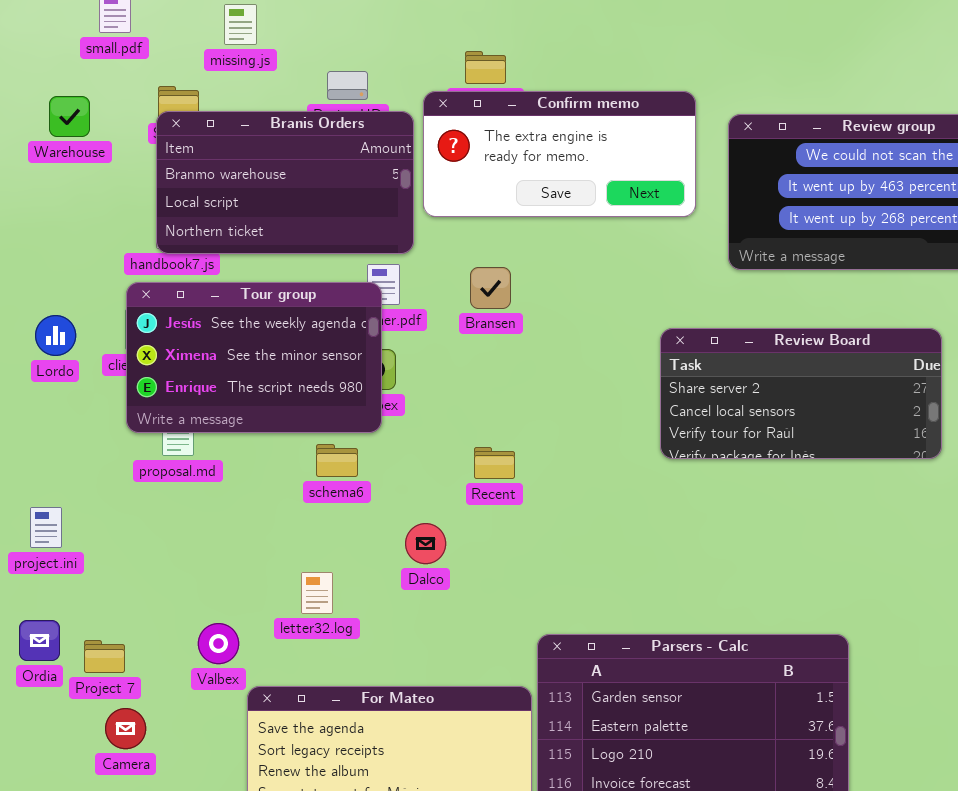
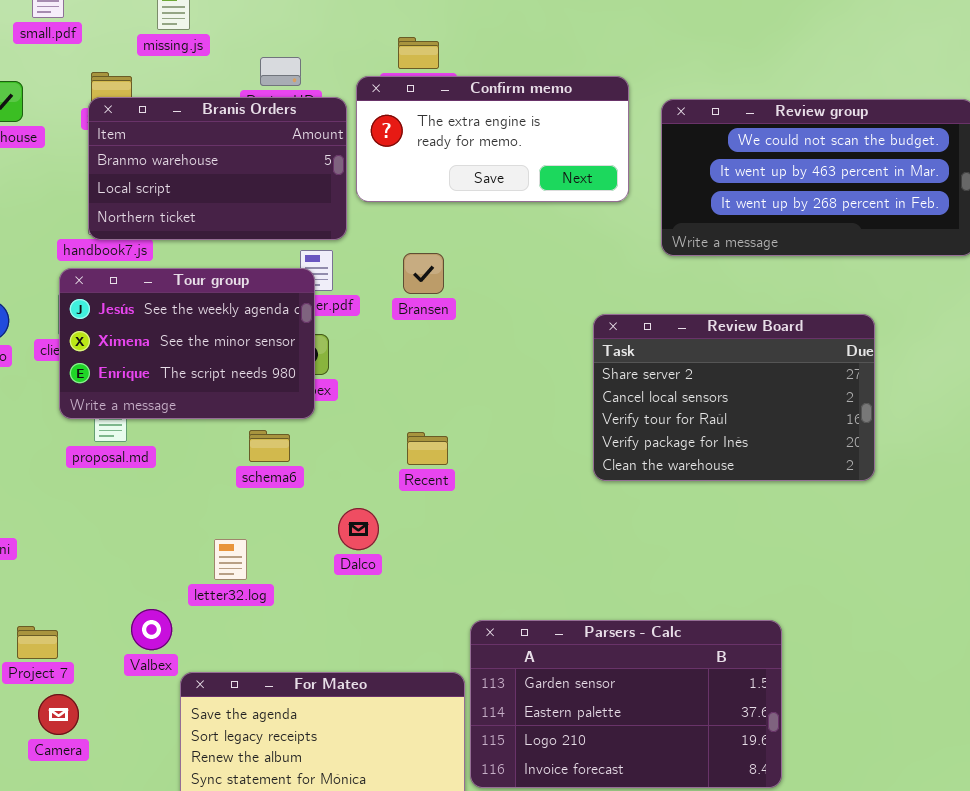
Review Board: [660,328,942,459] -> [593,314,875,481], resized
letter32.log: [301,572,333,614] -> [214,539,247,580], moved

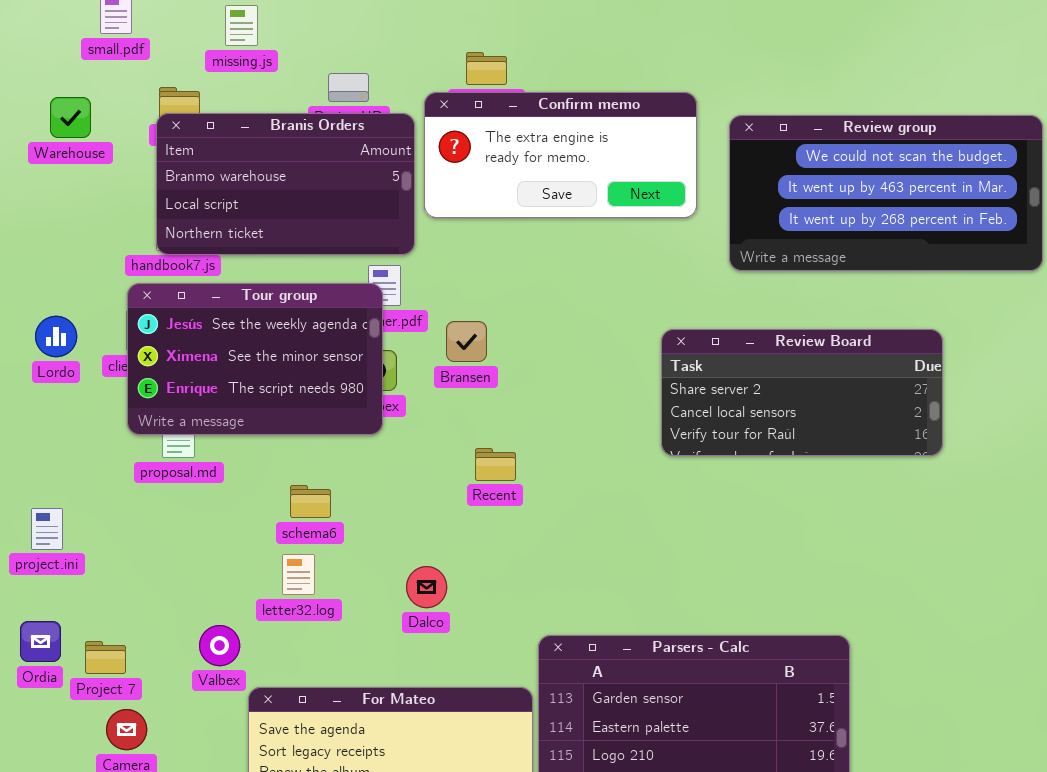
Bransen: [403,253,444,294] -> [446,321,487,362], moved
Review Board: [593,314,875,481] -> [661,329,943,456], resized
schema6: [249,430,290,462] -> [290,485,331,518], moved
Dalco: [338,508,379,550] -> [406,566,447,608], moved

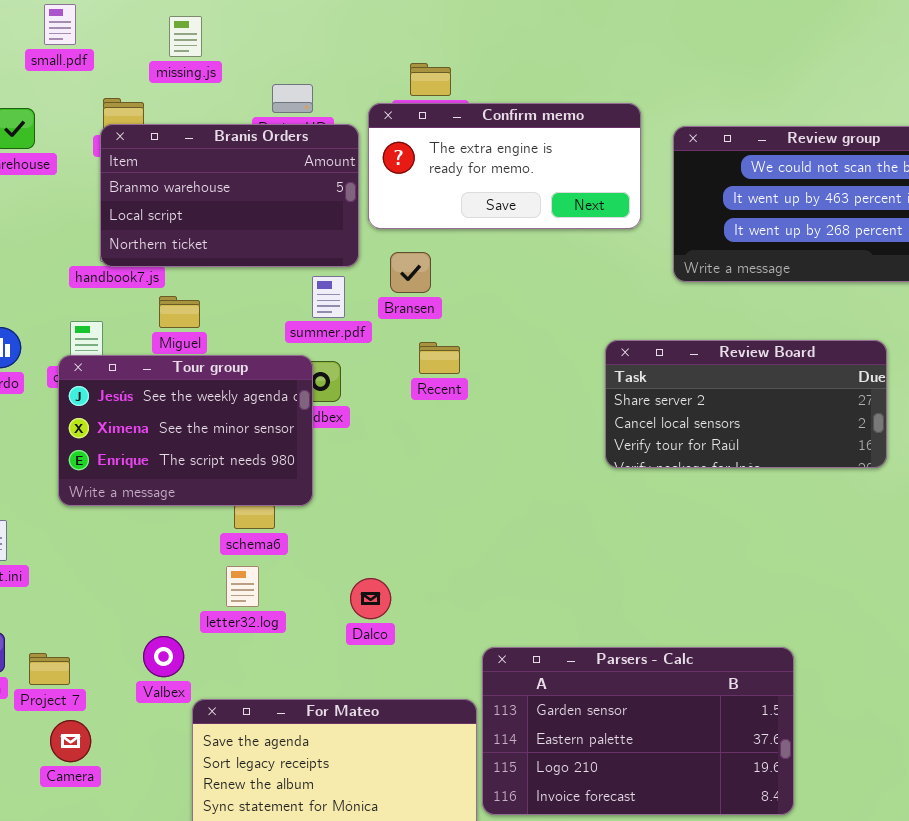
Tour group: [127,283,383,435] -> [58,355,313,506], moved
Bransen: [446,321,487,362] -> [390,252,431,293], moved
Recent: [475,448,516,481] -> [419,342,460,374], moved

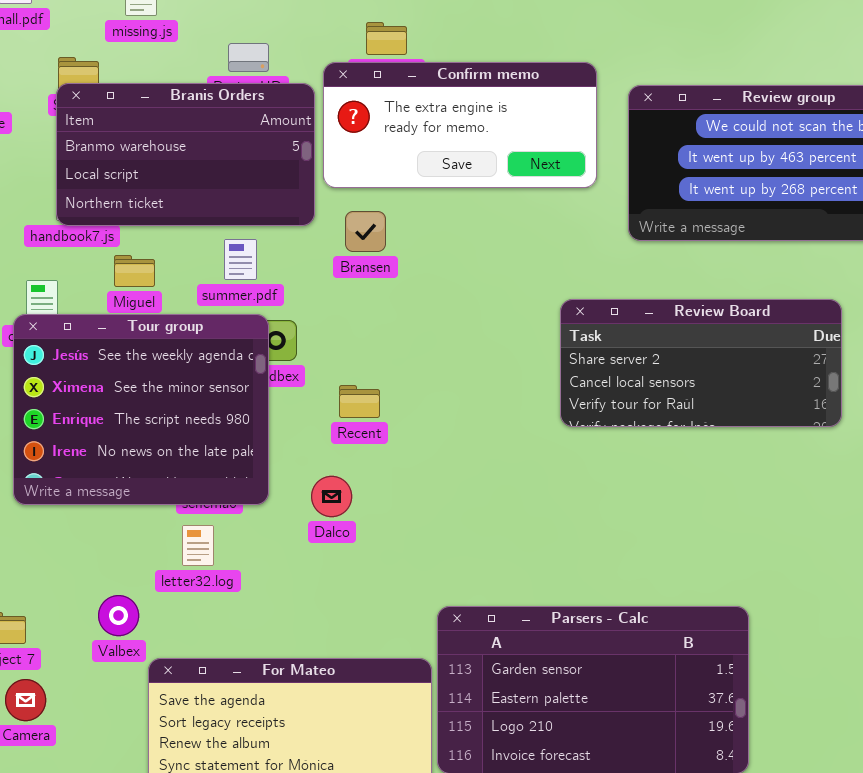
summer.pdf: [312,276,345,318] -> [224,239,257,280], moved
Recent: [419,342,460,374] -> [339,385,380,418], moved
Tour group: [58,355,313,506] -> [13,314,269,505], resized
Dalco: [350,578,391,619] -> [311,476,352,517], moved

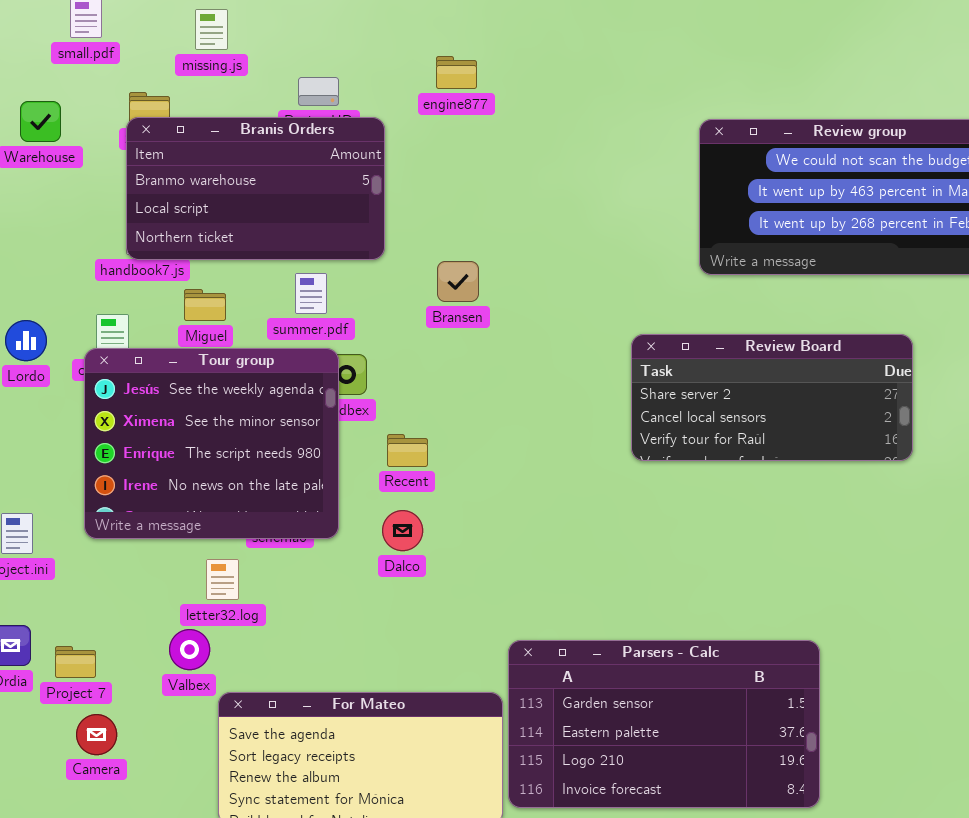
Confirm memo: [323,62,597,188] -> none, closed
Bransen: [345,211,386,252] -> [437,261,479,302], moved
Recent: [339,385,380,418] -> [387,434,428,467], moved
letter32.log: [182,525,214,566] -> [206,559,239,600], moved

